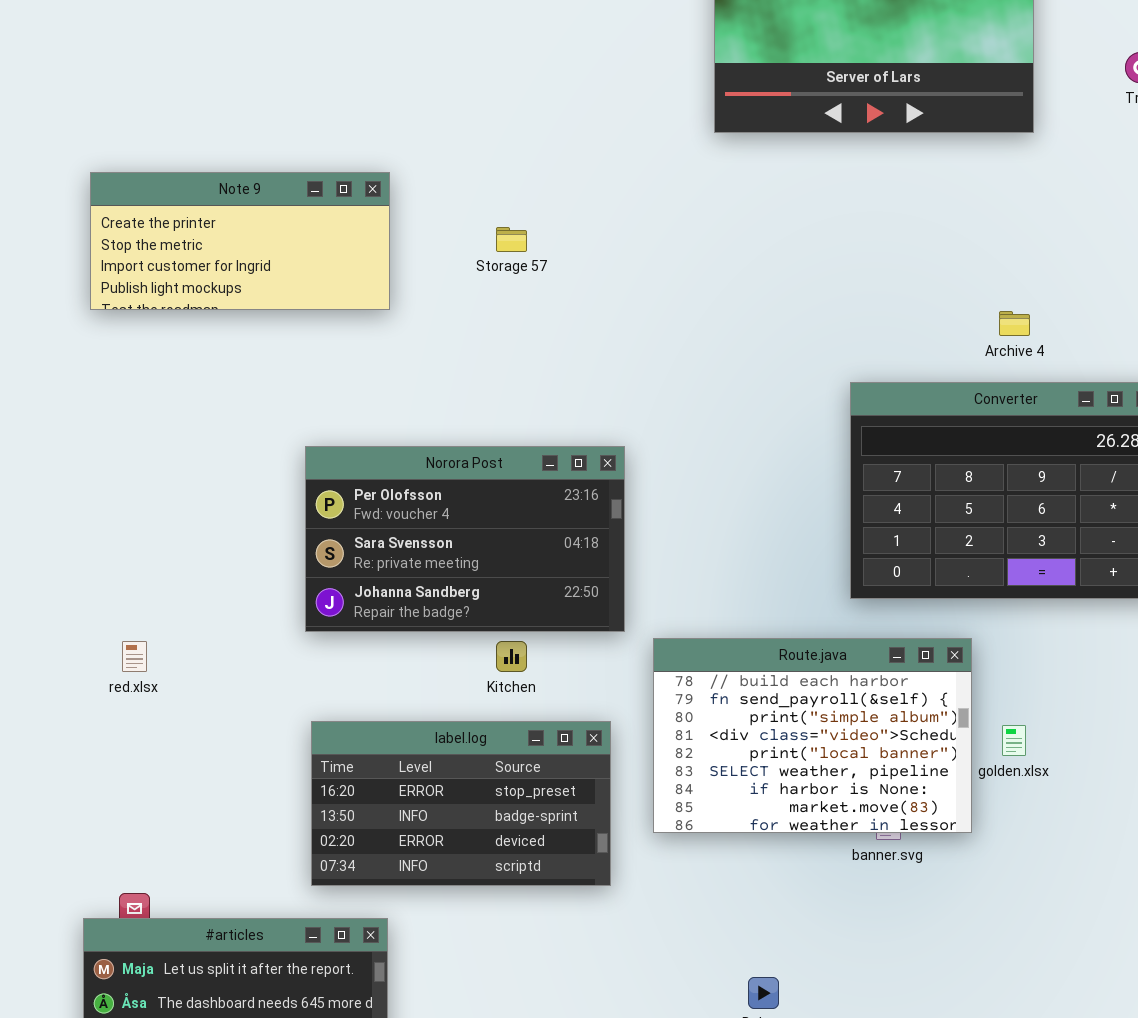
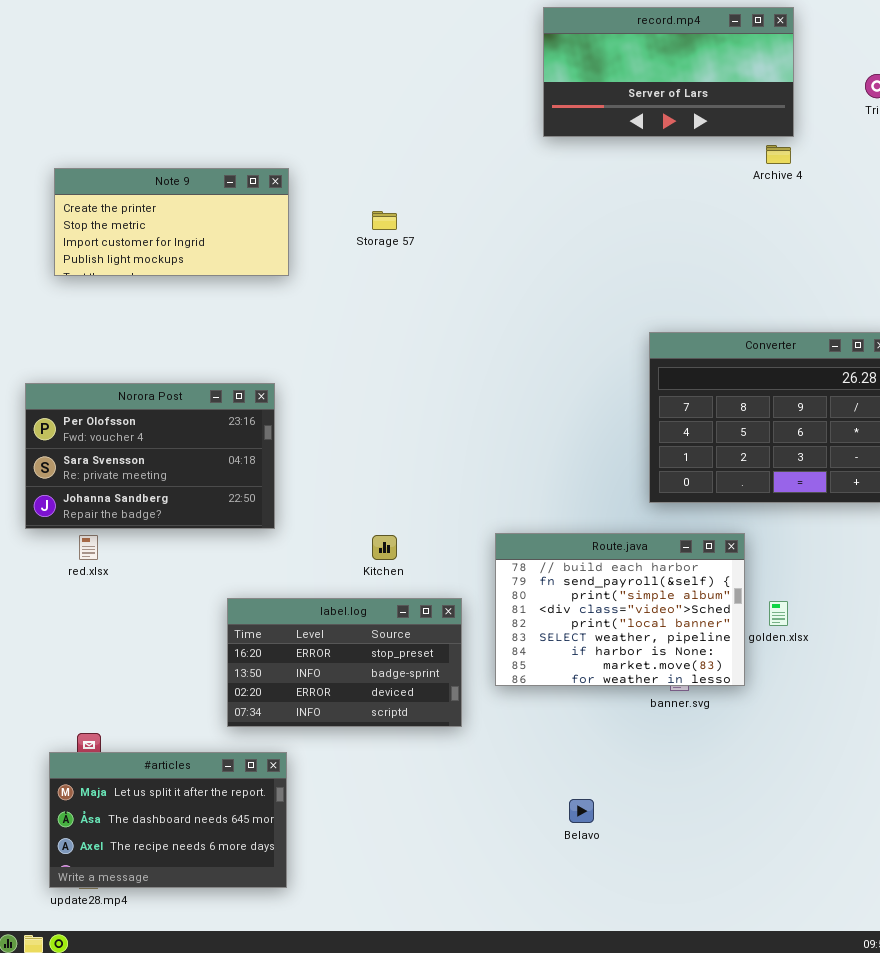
Archive 4: [999,311,1030,336] -> [766,145,791,164], moved
Norora Post: [305,446,625,632] -> [25,383,275,529], moved

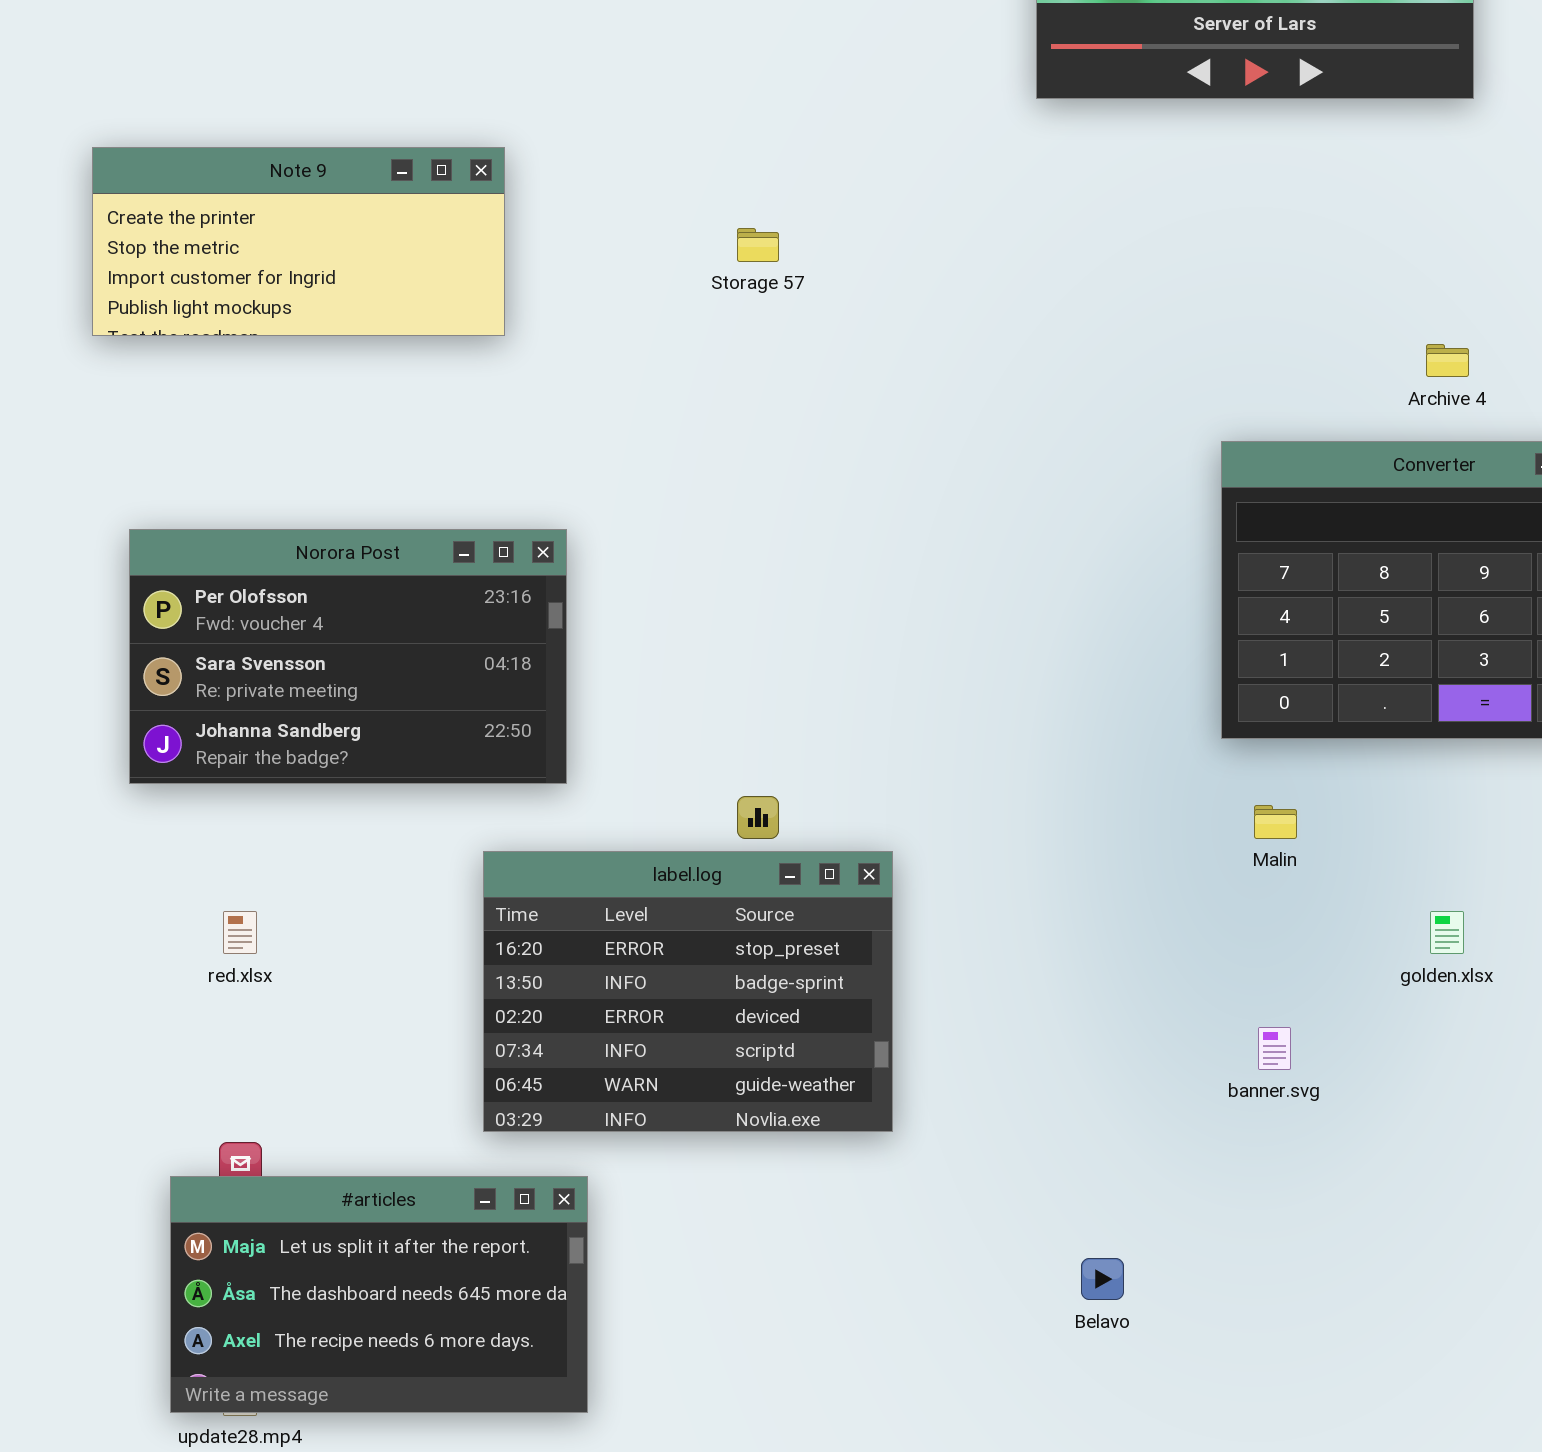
Archive 4: [766,145,791,164] -> [1426,344,1469,377], moved
Note 9: [54,168,289,276] -> [92,147,505,336], moved
Route.java: [495,533,745,686] -> none, closed
red.xlsx: [79,535,98,560] -> [223,911,257,954], moved
label.log: [227,598,462,727] -> [483,851,893,1132], resized

